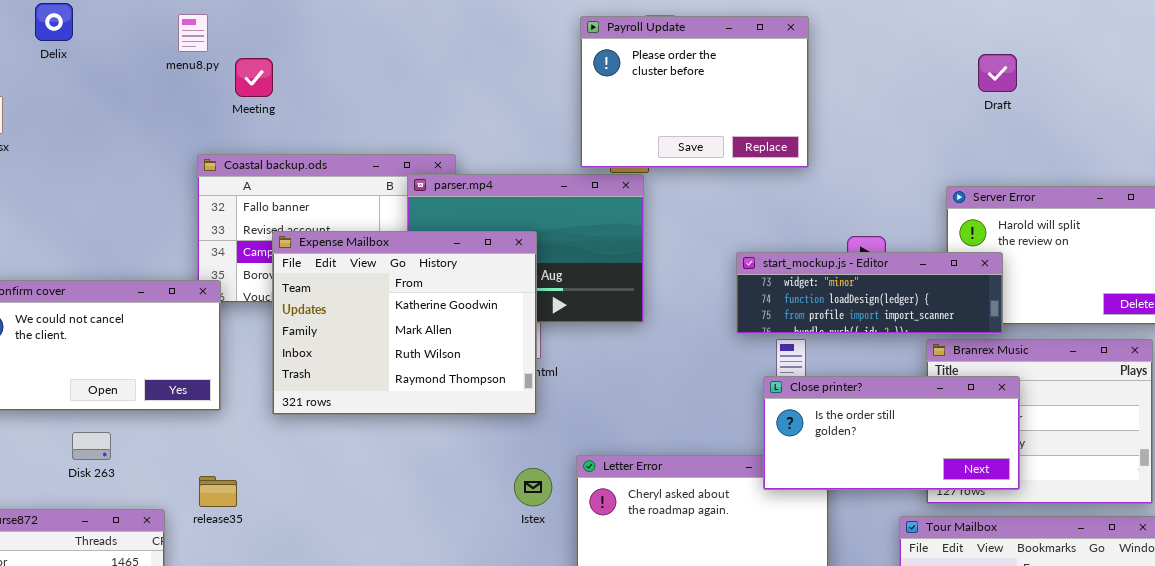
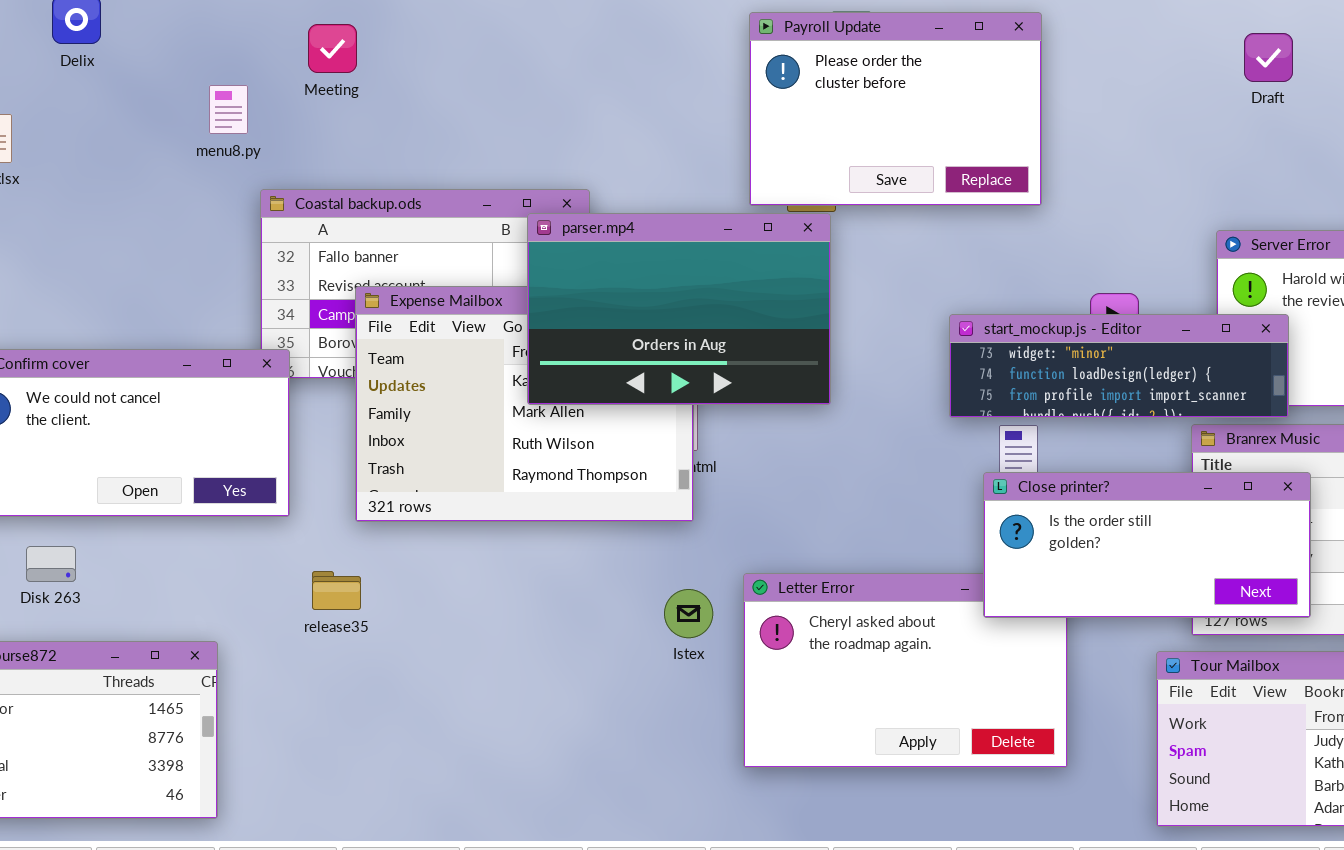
menu8.py: [178,14,208,52] -> [209,85,248,134], moved
Draft: [978,54,1017,92] -> [1244,33,1293,82], moved
Meeting: [235,58,273,97] -> [308,24,357,73], moved
parser.mp4: [407,174,644,323] -> [527,213,831,405], raised
Disk 263: [72,432,111,460] -> [26,546,76,582], moved
release35: [199,476,237,507] -> [312,571,361,610], moved

